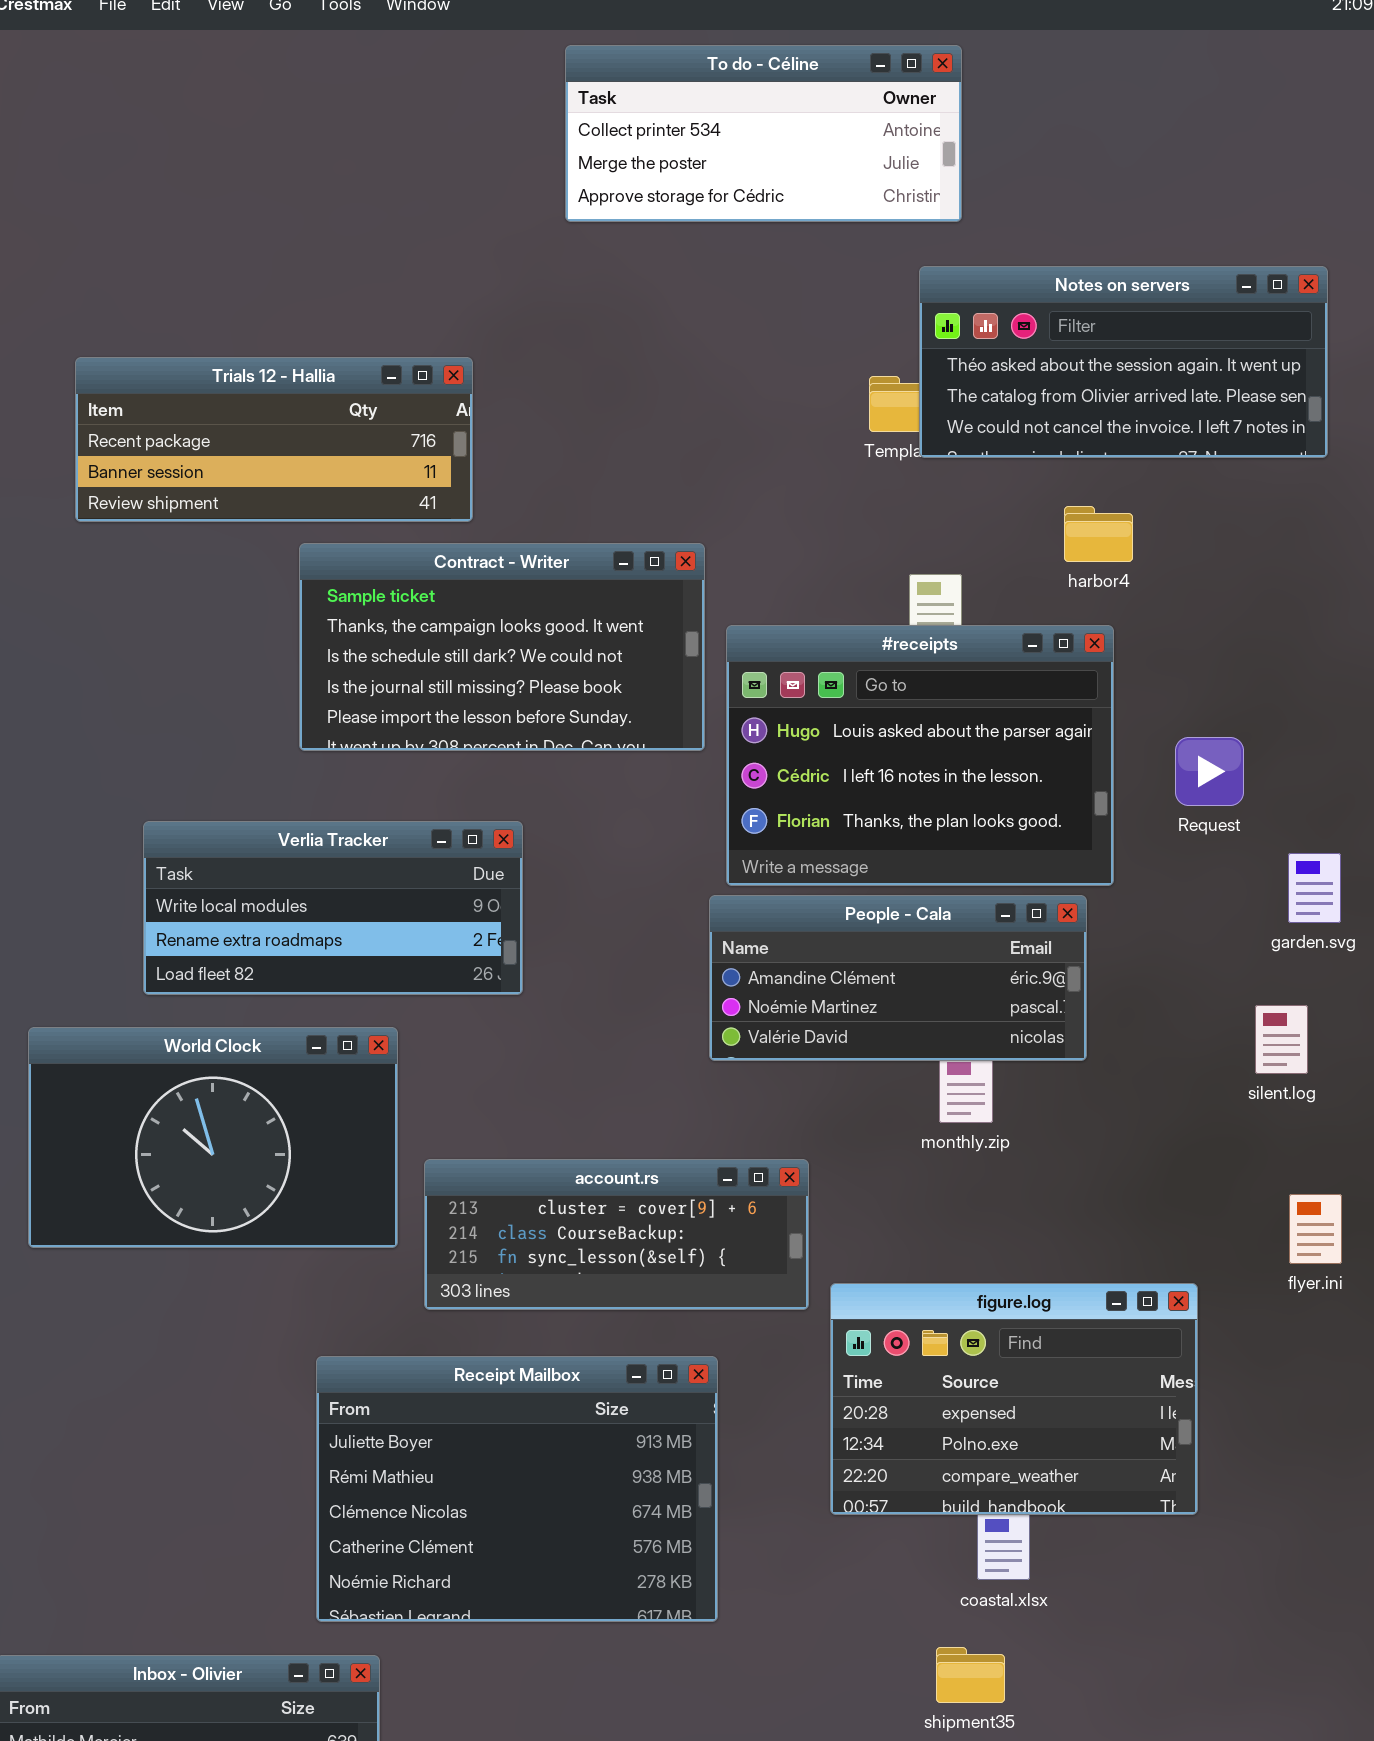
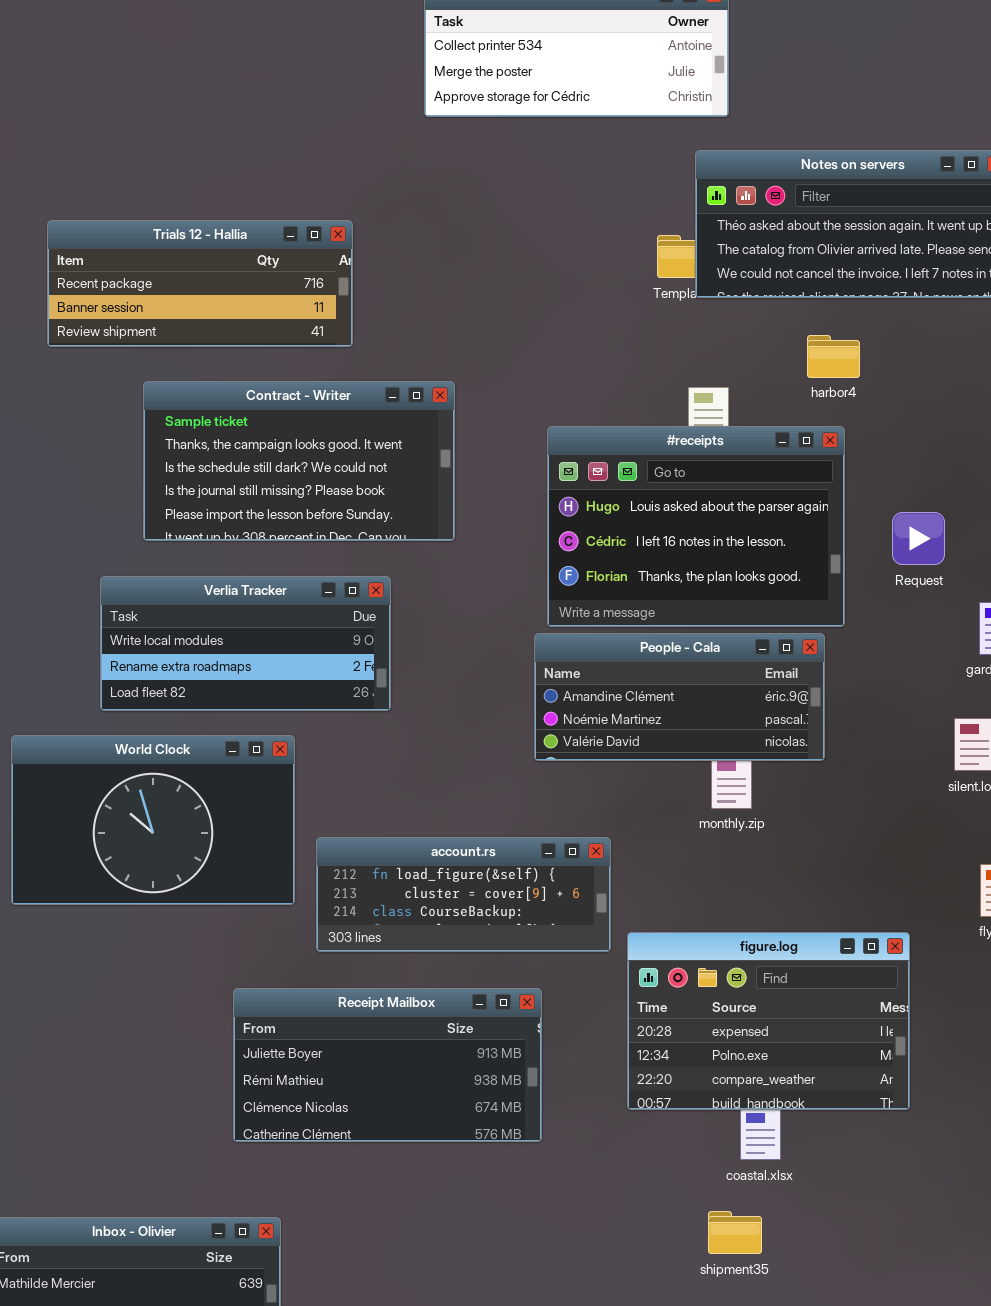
Contract - Writer: [299,543,705,751] -> [143,381,455,541], moved
account.rs: [424,1159,809,1310] -> [316,837,611,952], scrolled up 1 row
Receipt Mailbox: [316,1356,718,1622] -> [233,988,542,1142], resized

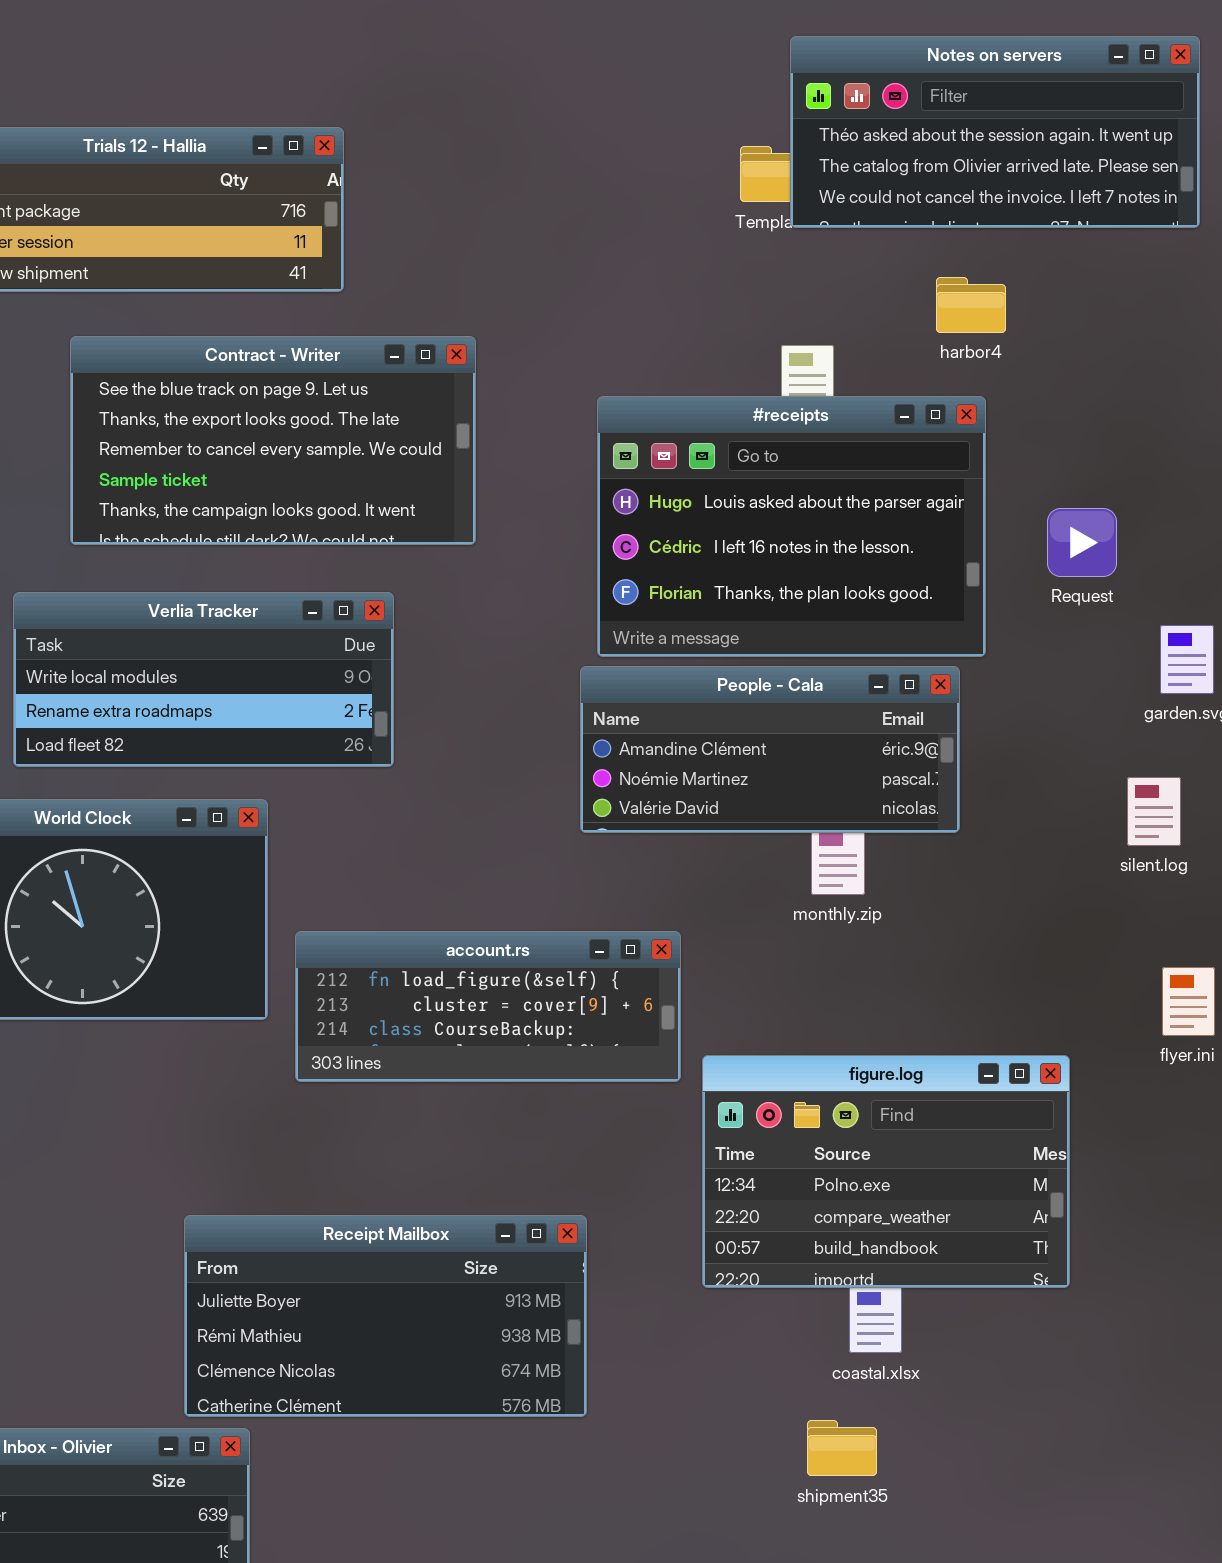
Contract - Writer: [143,381,455,541] -> [70,336,476,545], scrolled up 3 rows
figure.log: [627,932,910,1110] -> [702,1055,1070,1288], scrolled down 1 row
Receipt Mailbox: [233,988,542,1142] -> [184,1215,587,1417], moved

